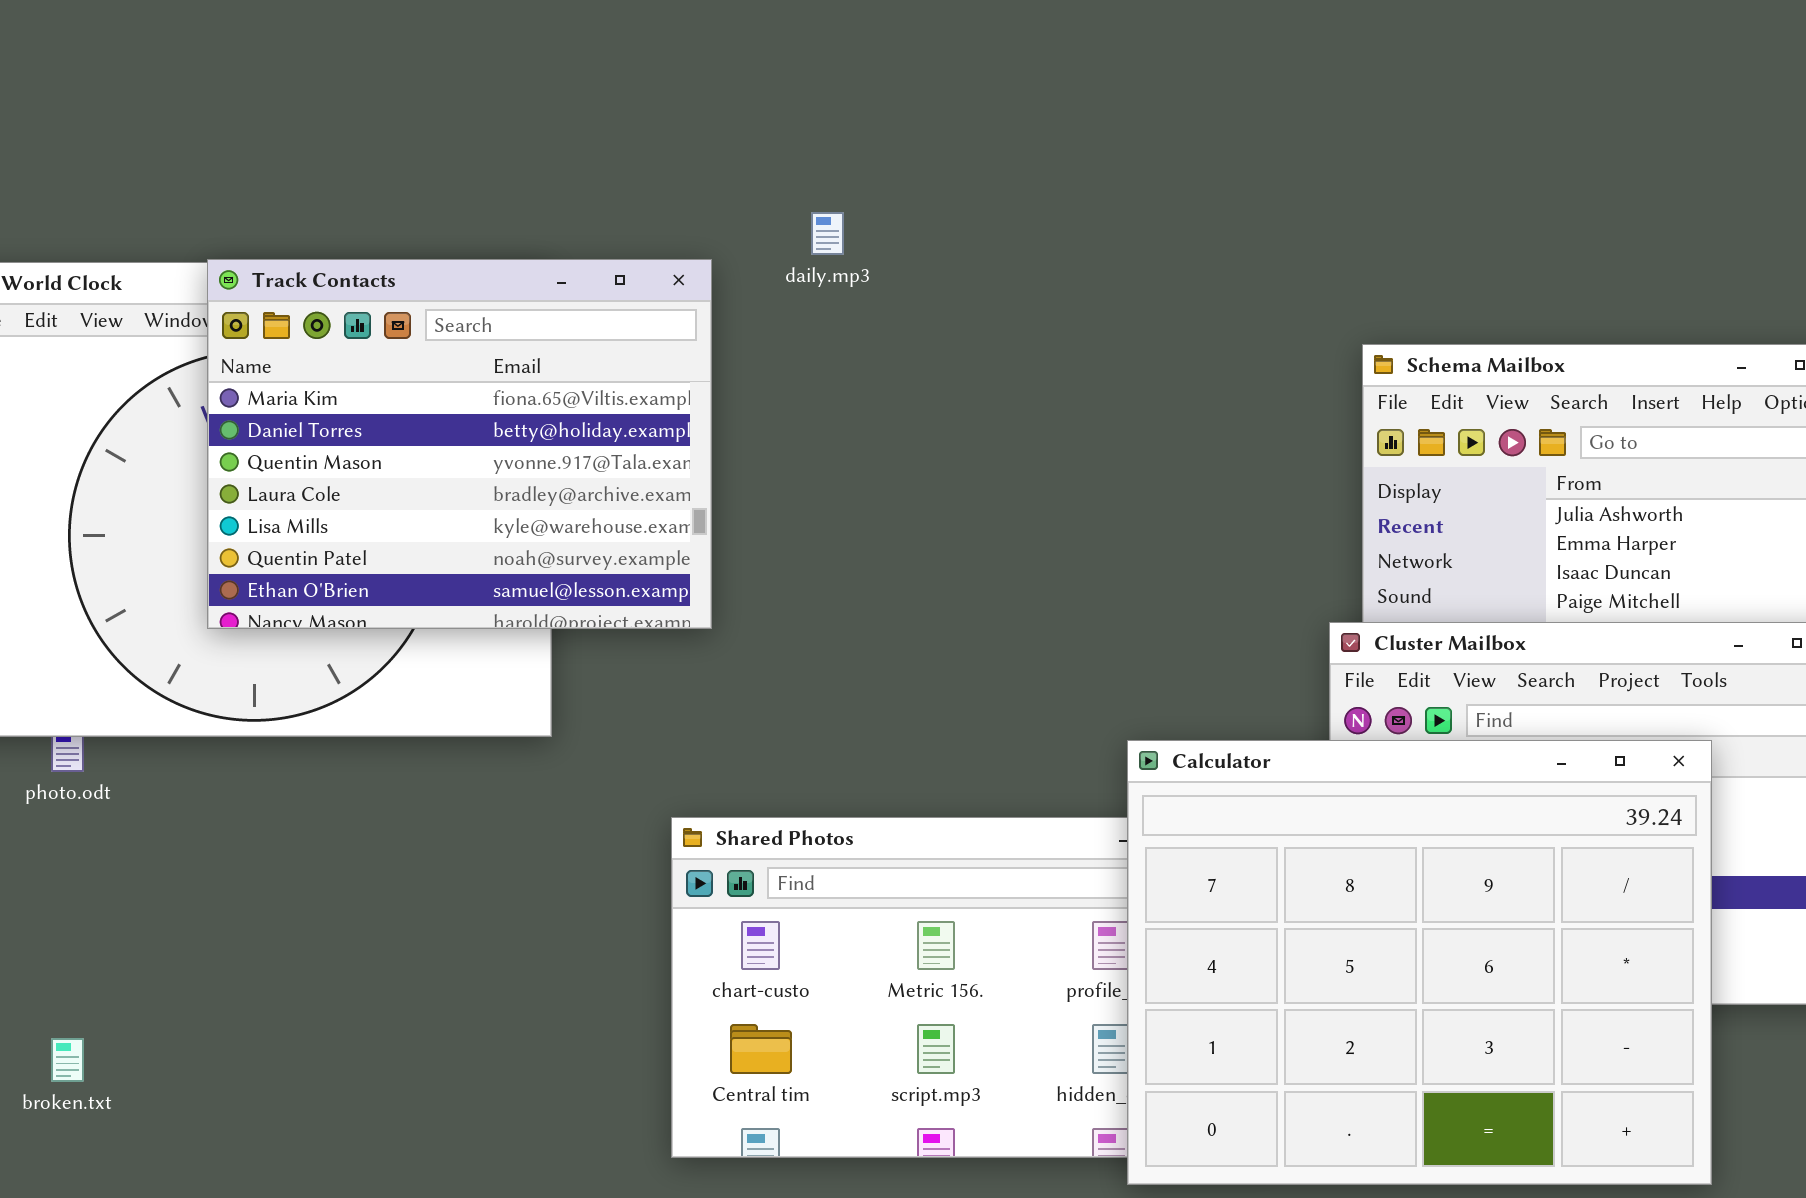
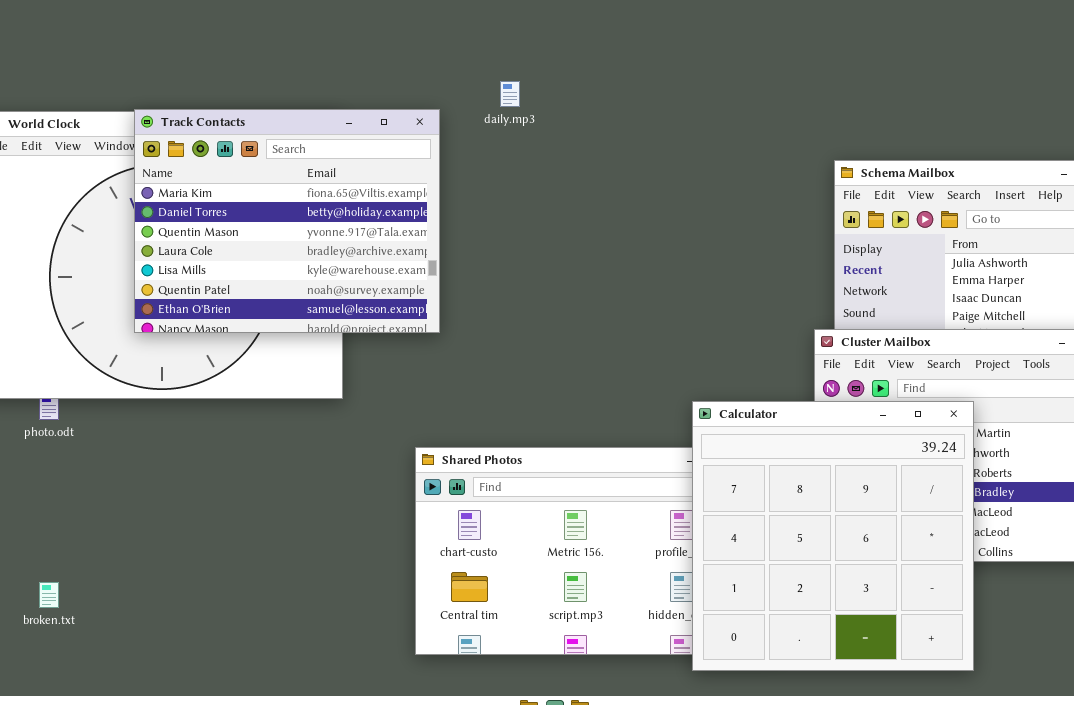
Calculator: [1127,740,1712,1185] -> [692,401,974,671], resized

